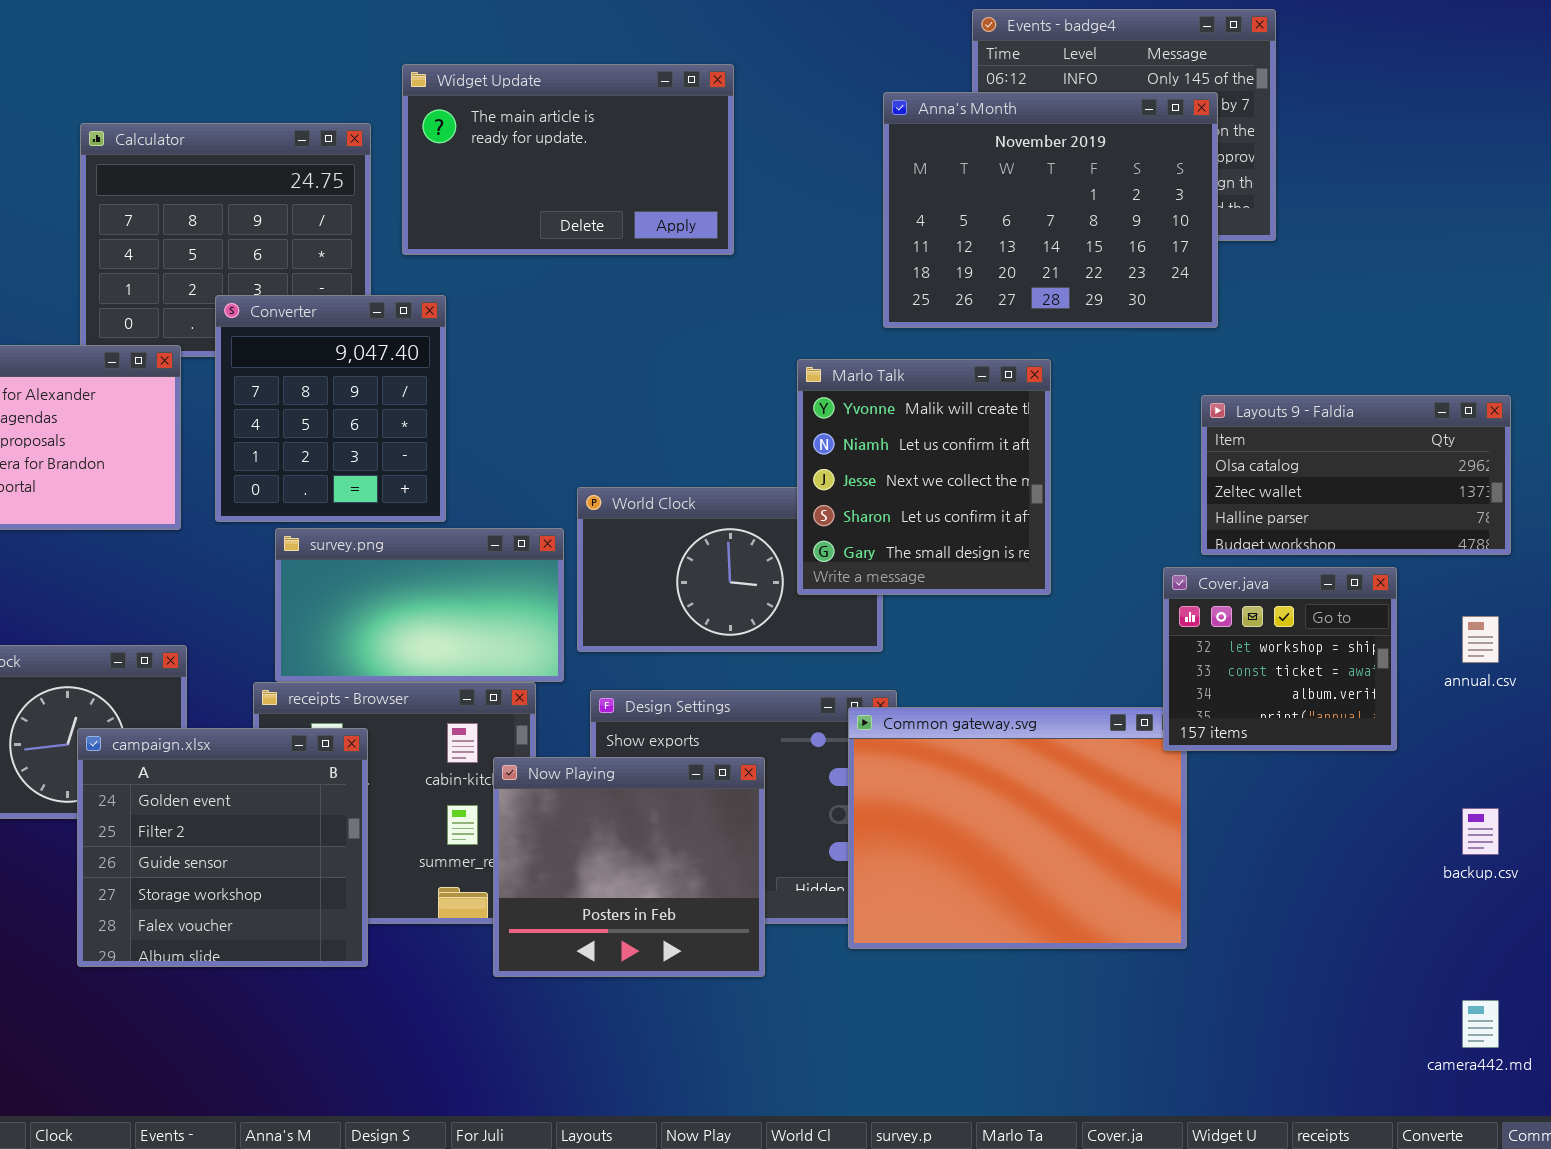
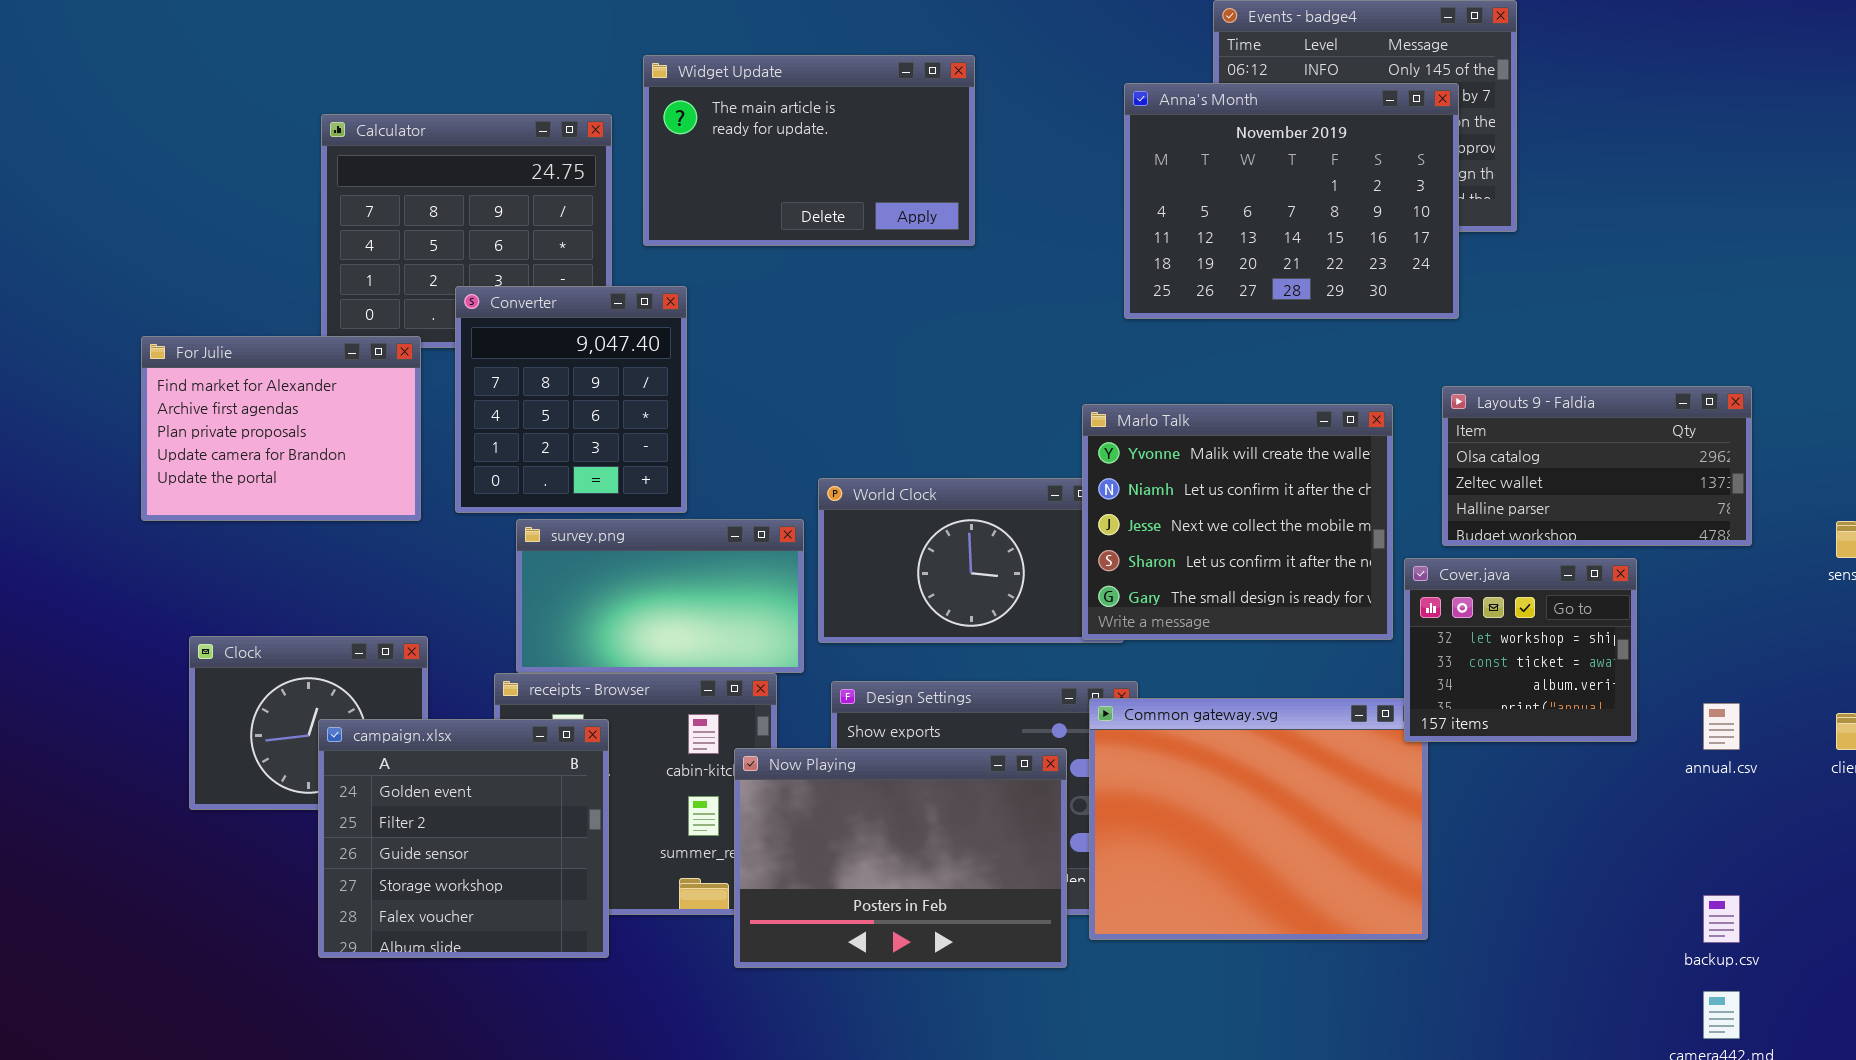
Marlo Talk: [797,359,1051,595] -> [1082,404,1393,640], moved, resized
annual.csv: [1462,616,1499,663] -> [1703,703,1740,750], moved
Now Playing: [493,757,765,977] -> [734,748,1067,968], resized
backup.csv: [1462,808,1499,855] -> [1703,895,1740,943], moved

